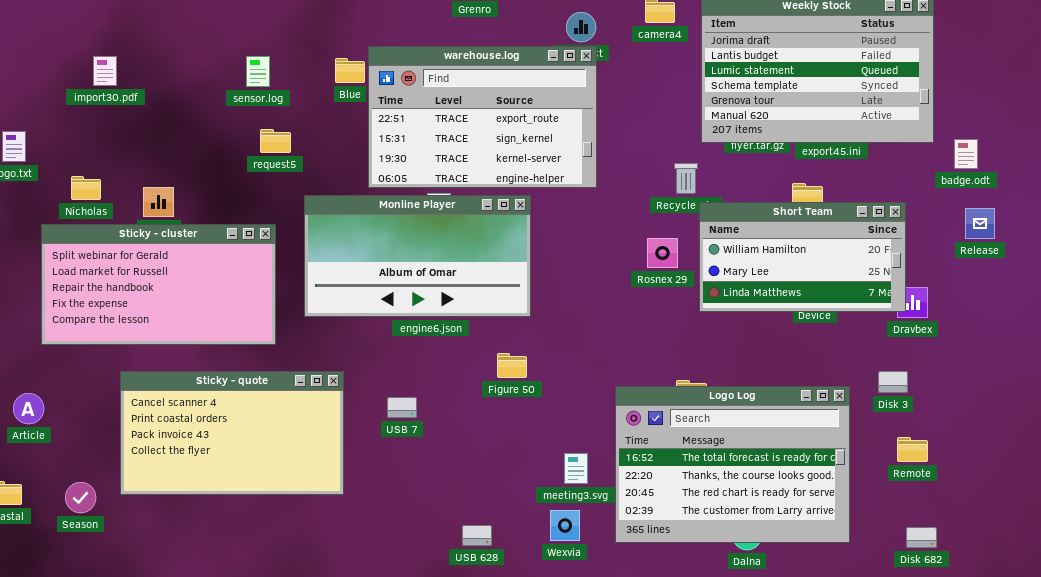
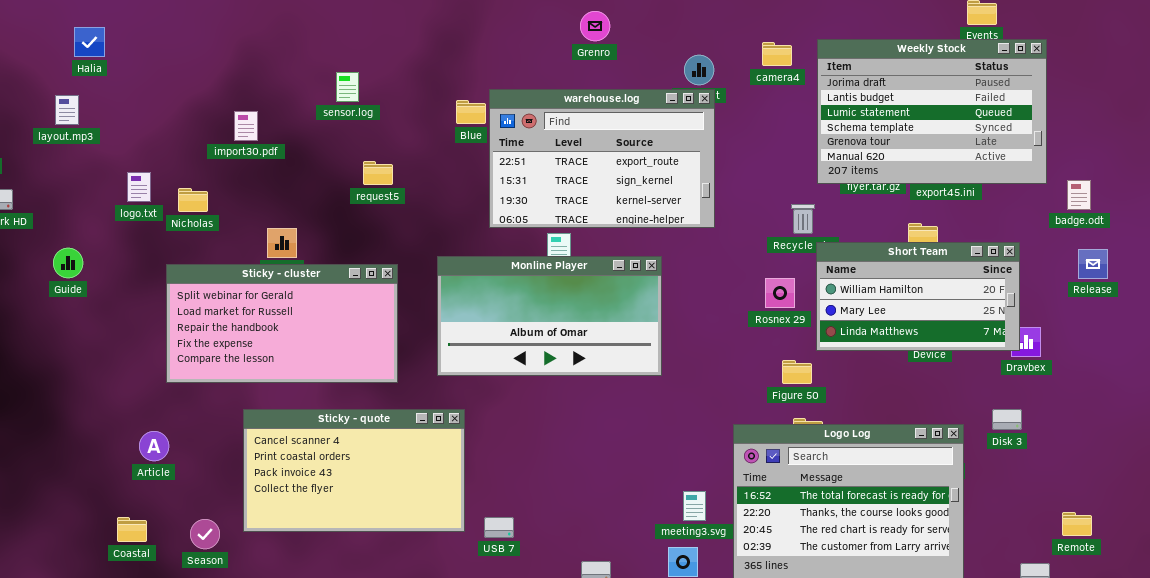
import30.pdf: [93,56,117,86] -> [234,111,258,141], moved
sensor.log: [246,56,270,87] -> [336,72,359,102], moved
request5: [260,129,291,153] -> [363,161,393,185], moved
Nicholas: [71,176,101,200] -> [178,188,208,212], moved
Monline Player: [304,195,531,317] -> [437,256,662,376], moved
Figure 50: [497,353,527,378] -> [782,360,812,384], moved
USB 7: [387,397,417,418] -> [484,517,514,538], moved
Remote: [897,437,928,462] -> [1062,512,1092,536], moved

